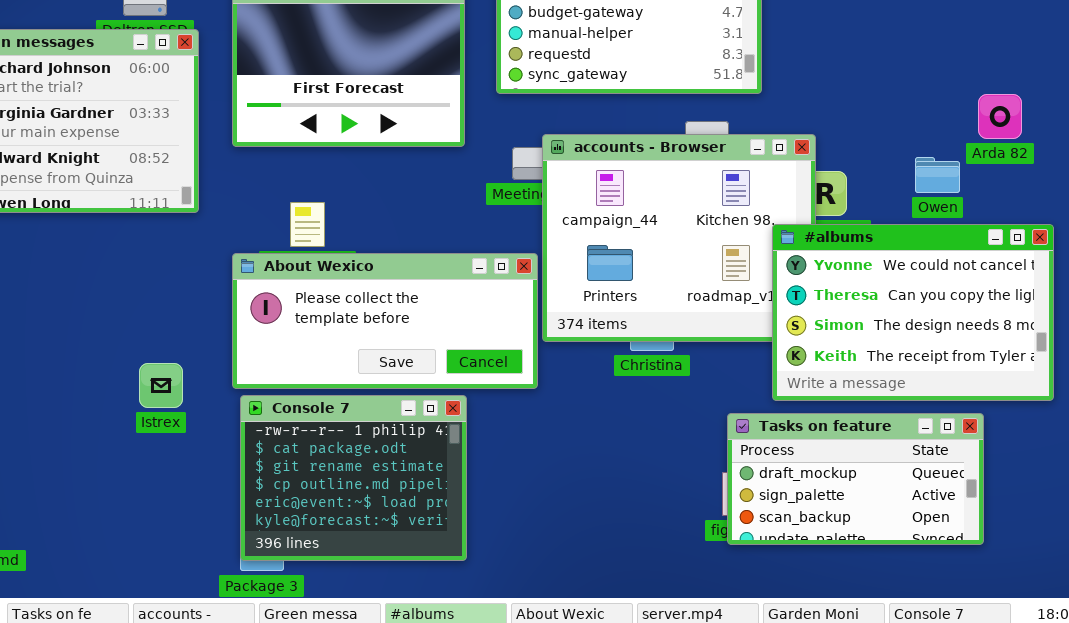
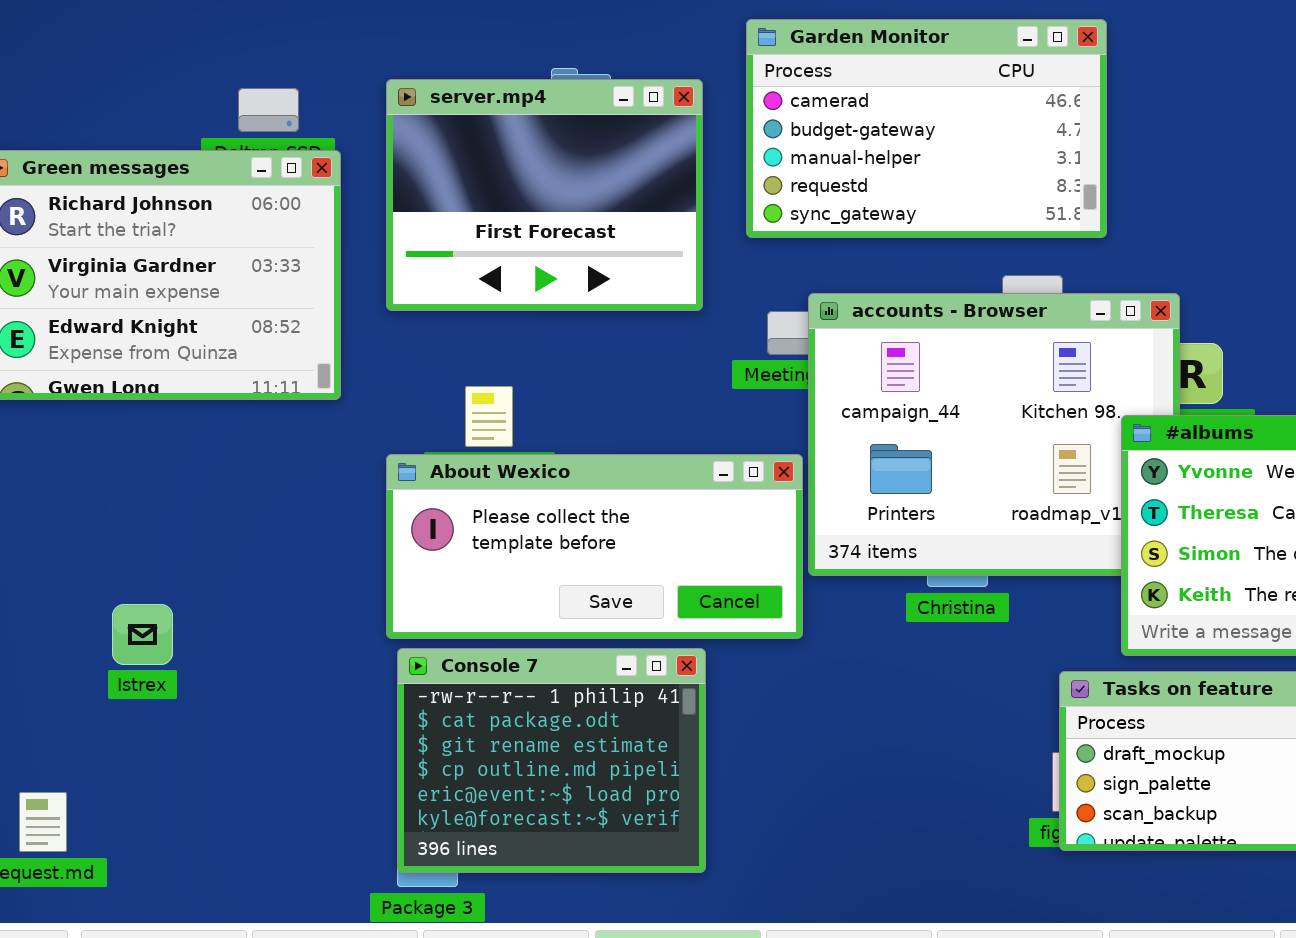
Istrex: [139,363,183,408] -> [112,604,173,665], moved

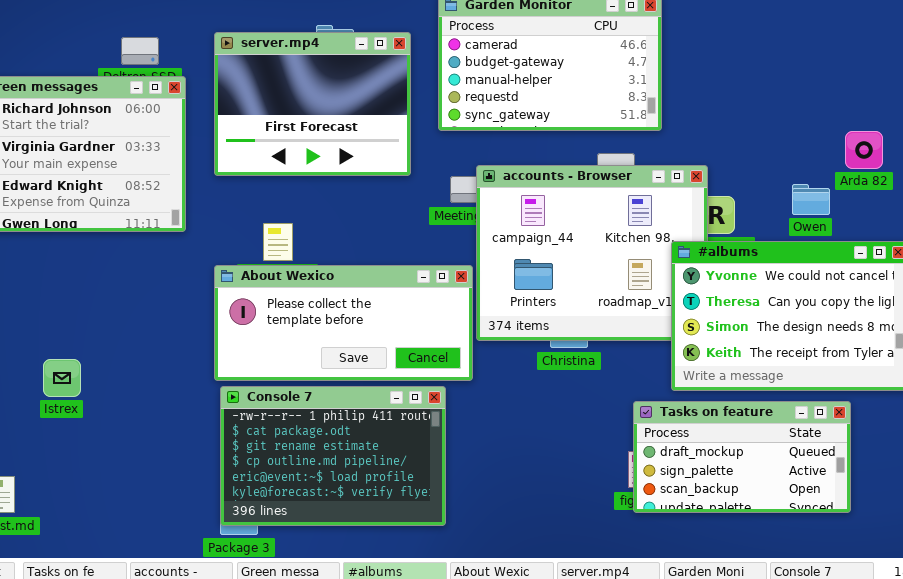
Console 7: [397,648,706,873] -> [220,386,446,526], resized

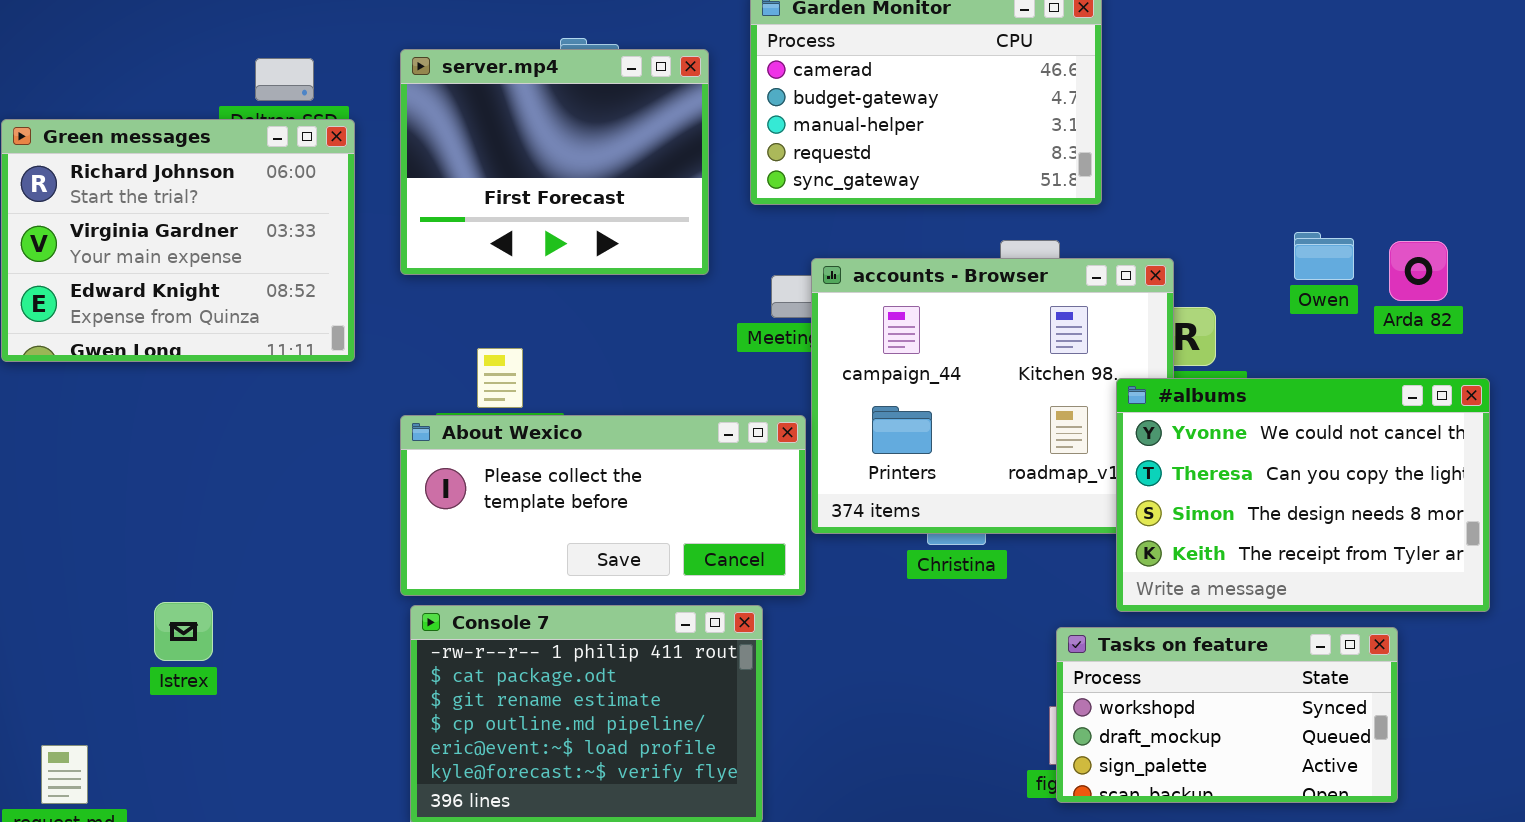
Arda 82: [845,131,883,169] -> [1389,241,1448,301], moved
Owen: [792,184,830,215] -> [1294,232,1354,280], moved
Istrex: [43,359,81,397] -> [154,602,213,661], moved
Tasks on feature: [633,401,851,513] -> [1056,627,1398,803], scrolled up 1 row

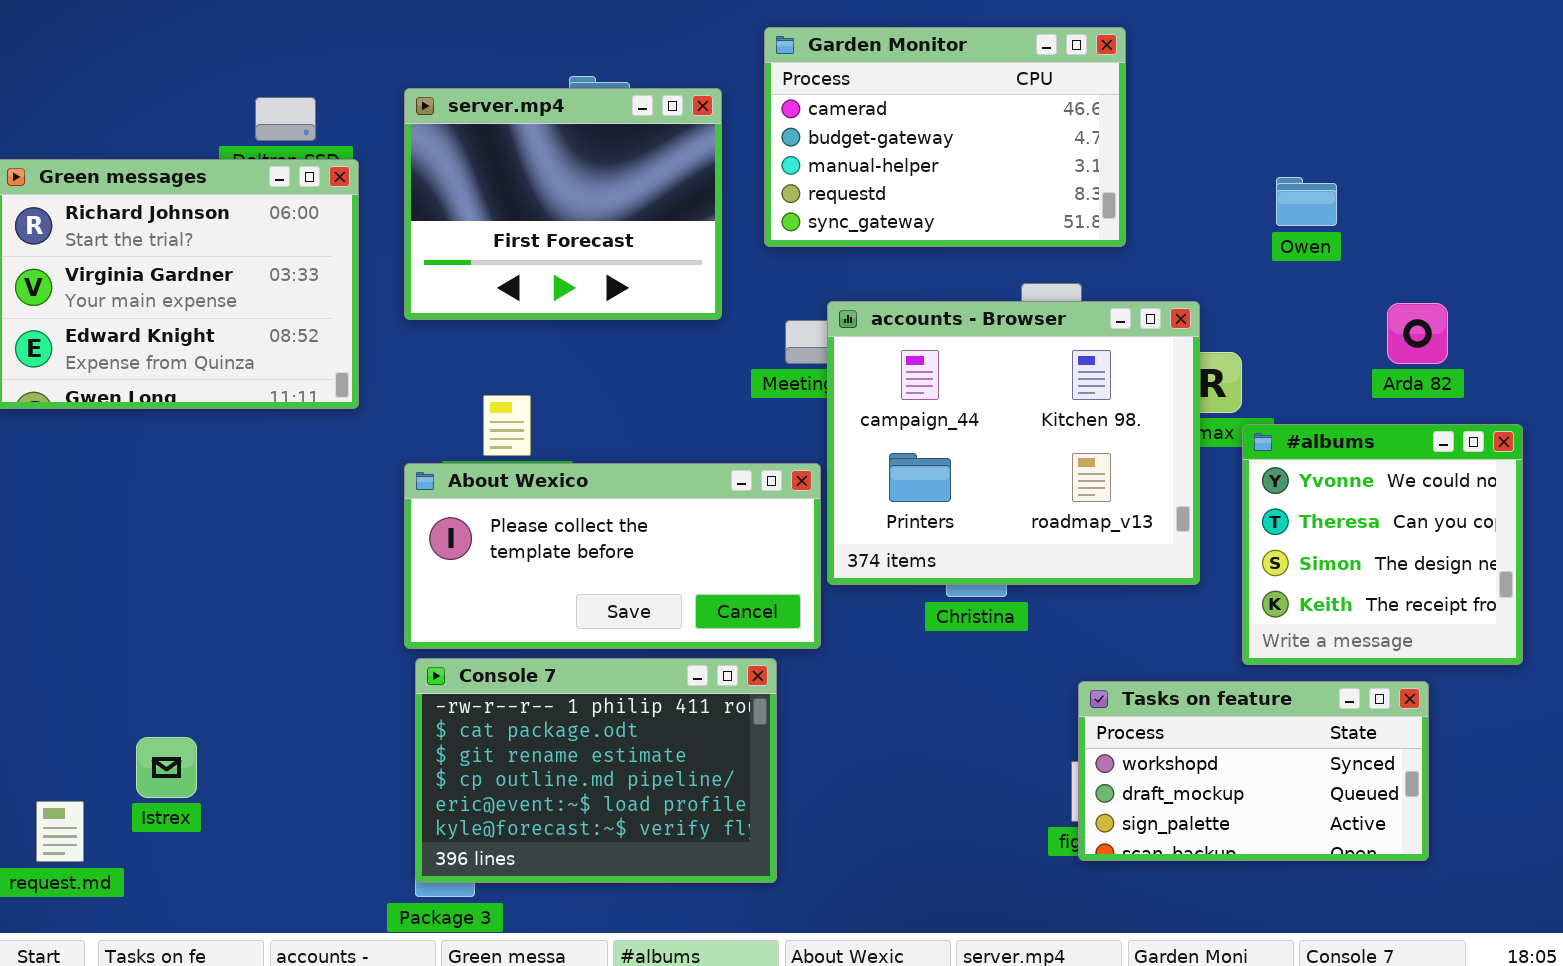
Owen: [1294,232,1354,280] -> [1276,177,1337,226], moved
Arda 82: [1389,241,1448,301] -> [1387,303,1448,364], moved
#albums: [1116,378,1490,612] -> [1242,424,1523,665], resized
Istrex: [154,602,213,661] -> [136,737,197,798], moved

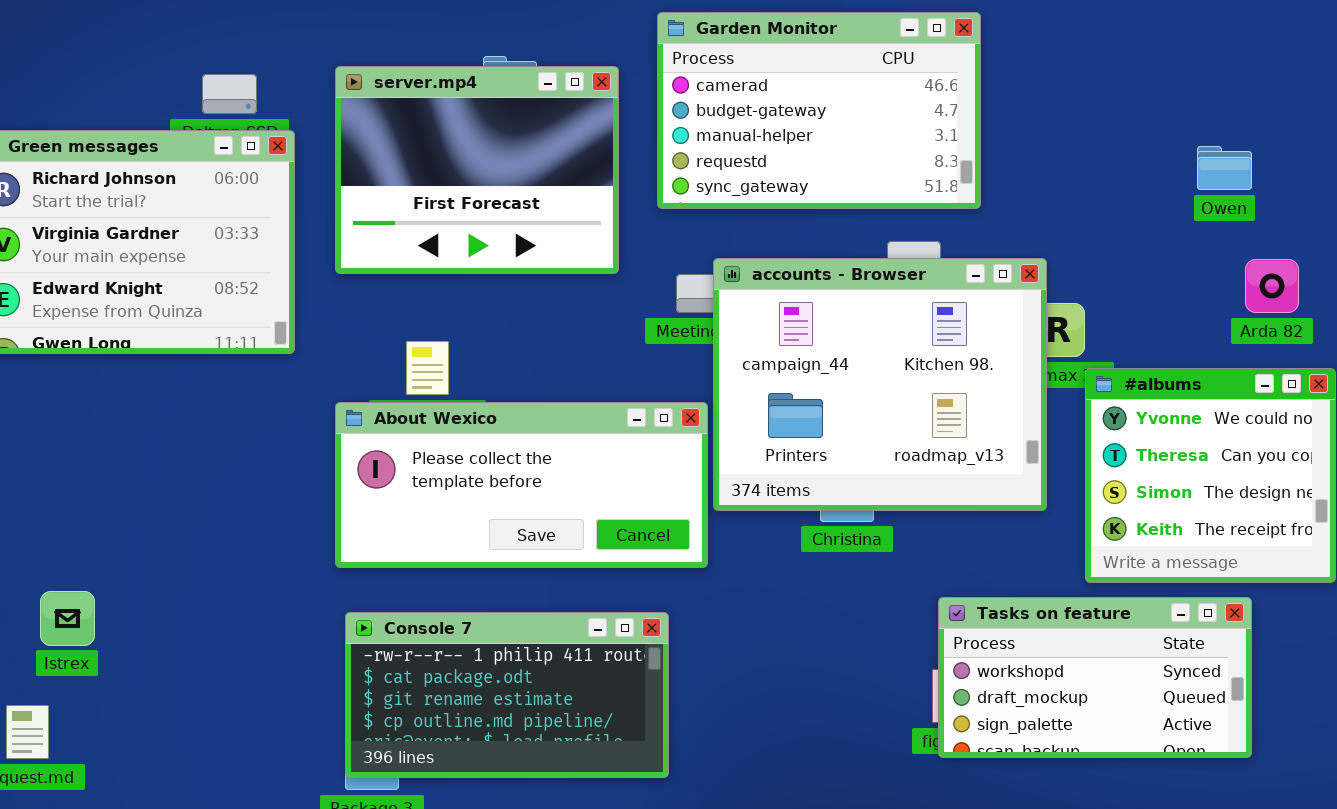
Owen: [1276,177,1337,226] -> [1197,146,1252,190], moved
Arda 82: [1387,303,1448,364] -> [1245,259,1299,313], moved
Console 7: [415,658,777,883] -> [345,612,669,778], resized
Istrex: [136,737,197,798] -> [40,591,95,646], moved

